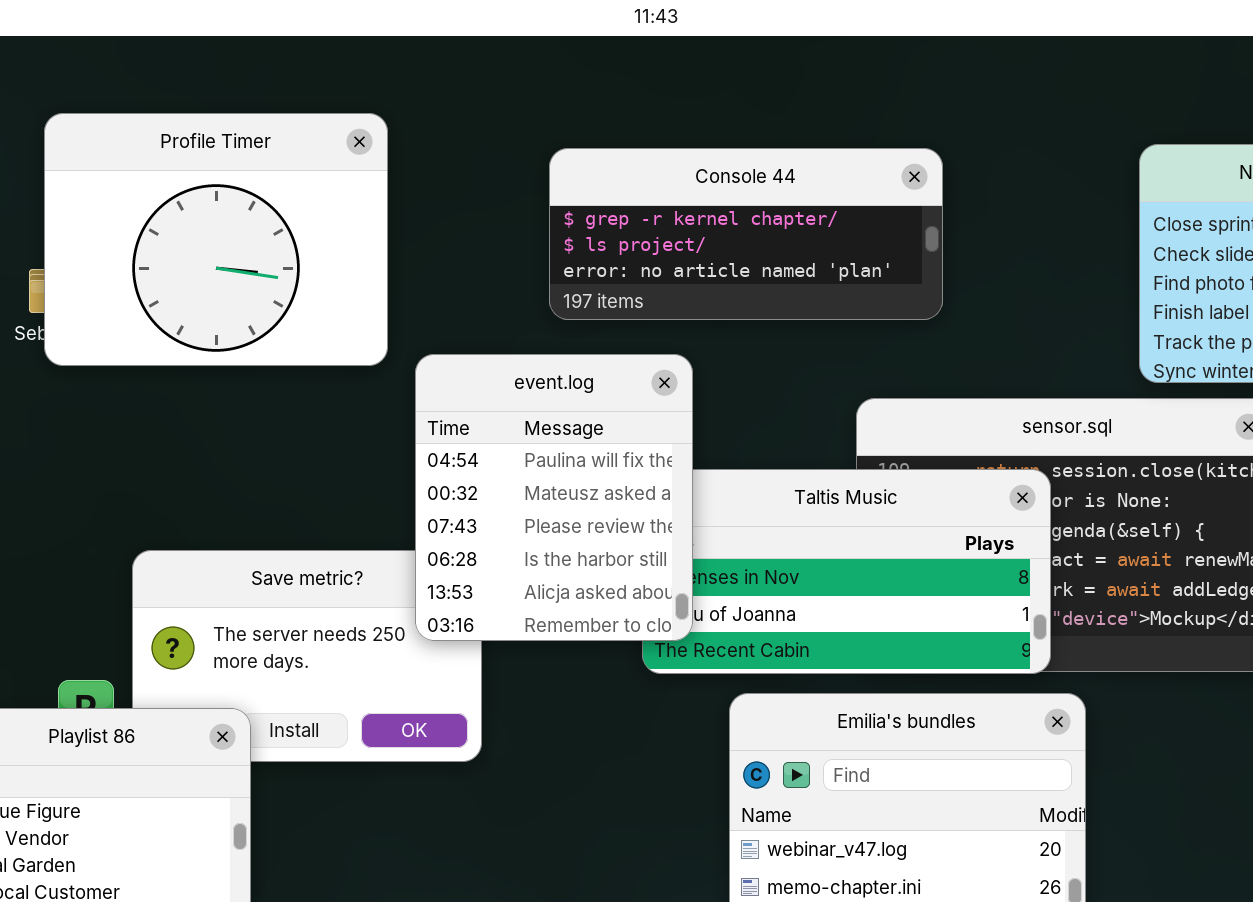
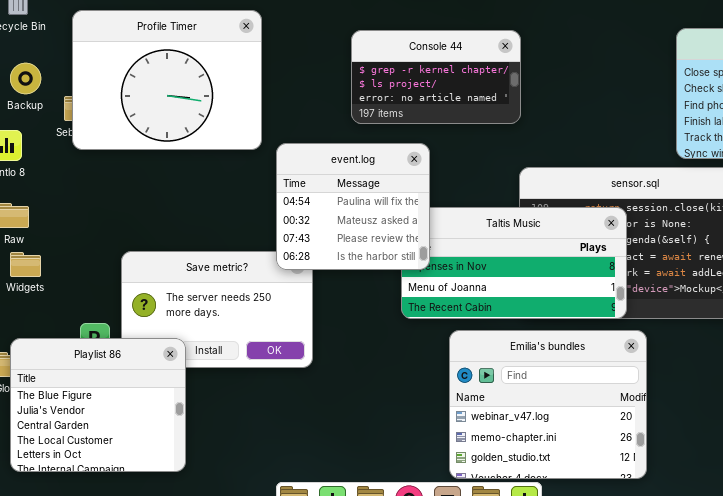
Console 44: [549,148,943,320] -> [351,30,521,124], resized
event.log: [415,354,693,641] -> [276,143,430,270], resized

